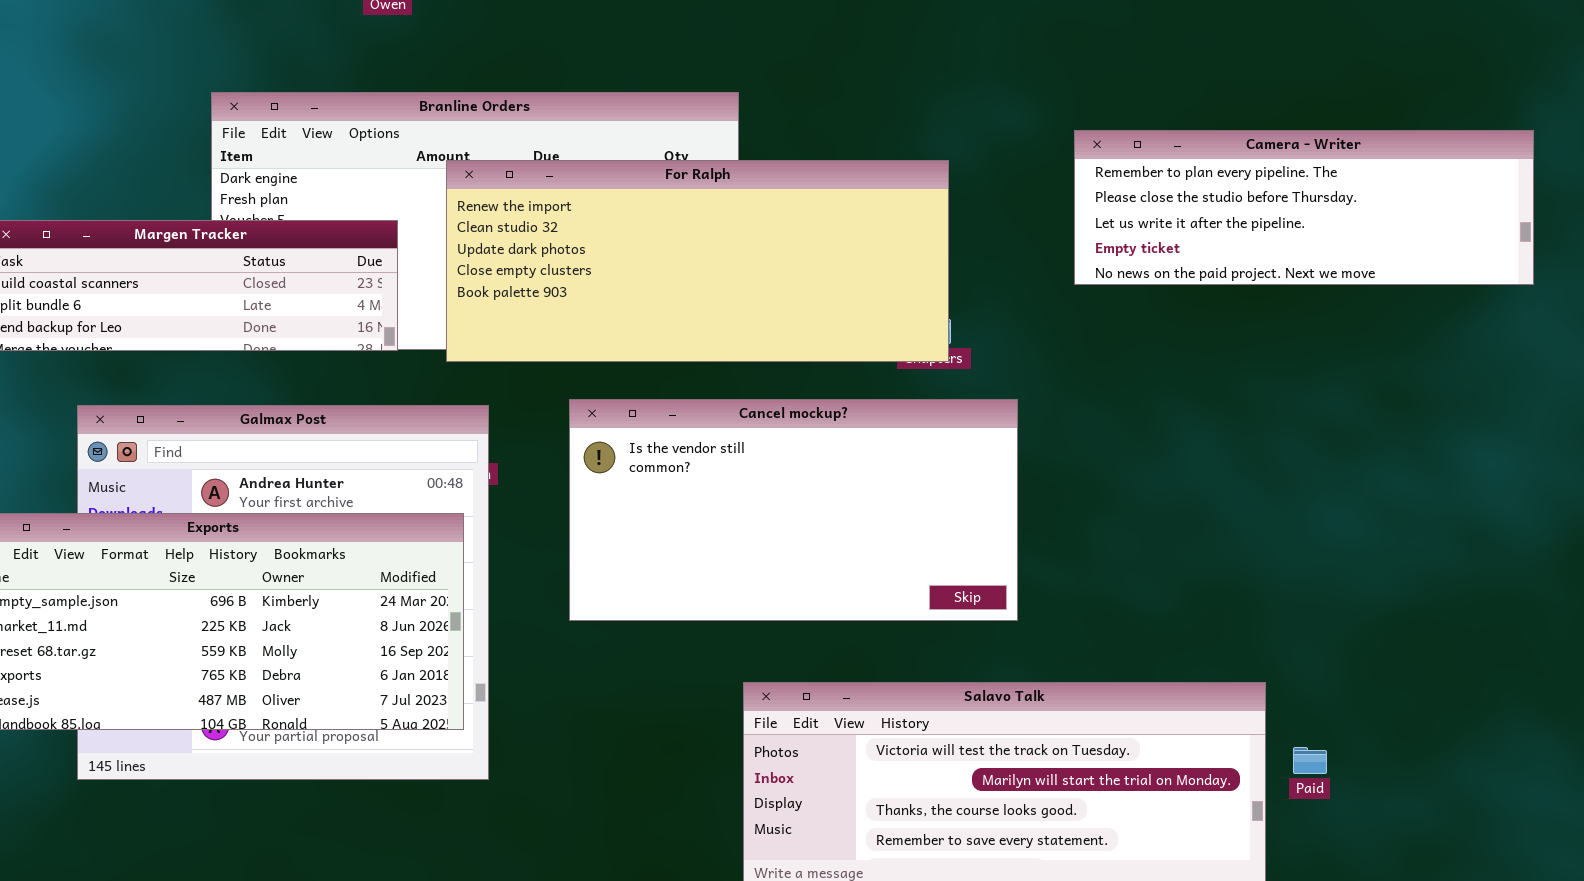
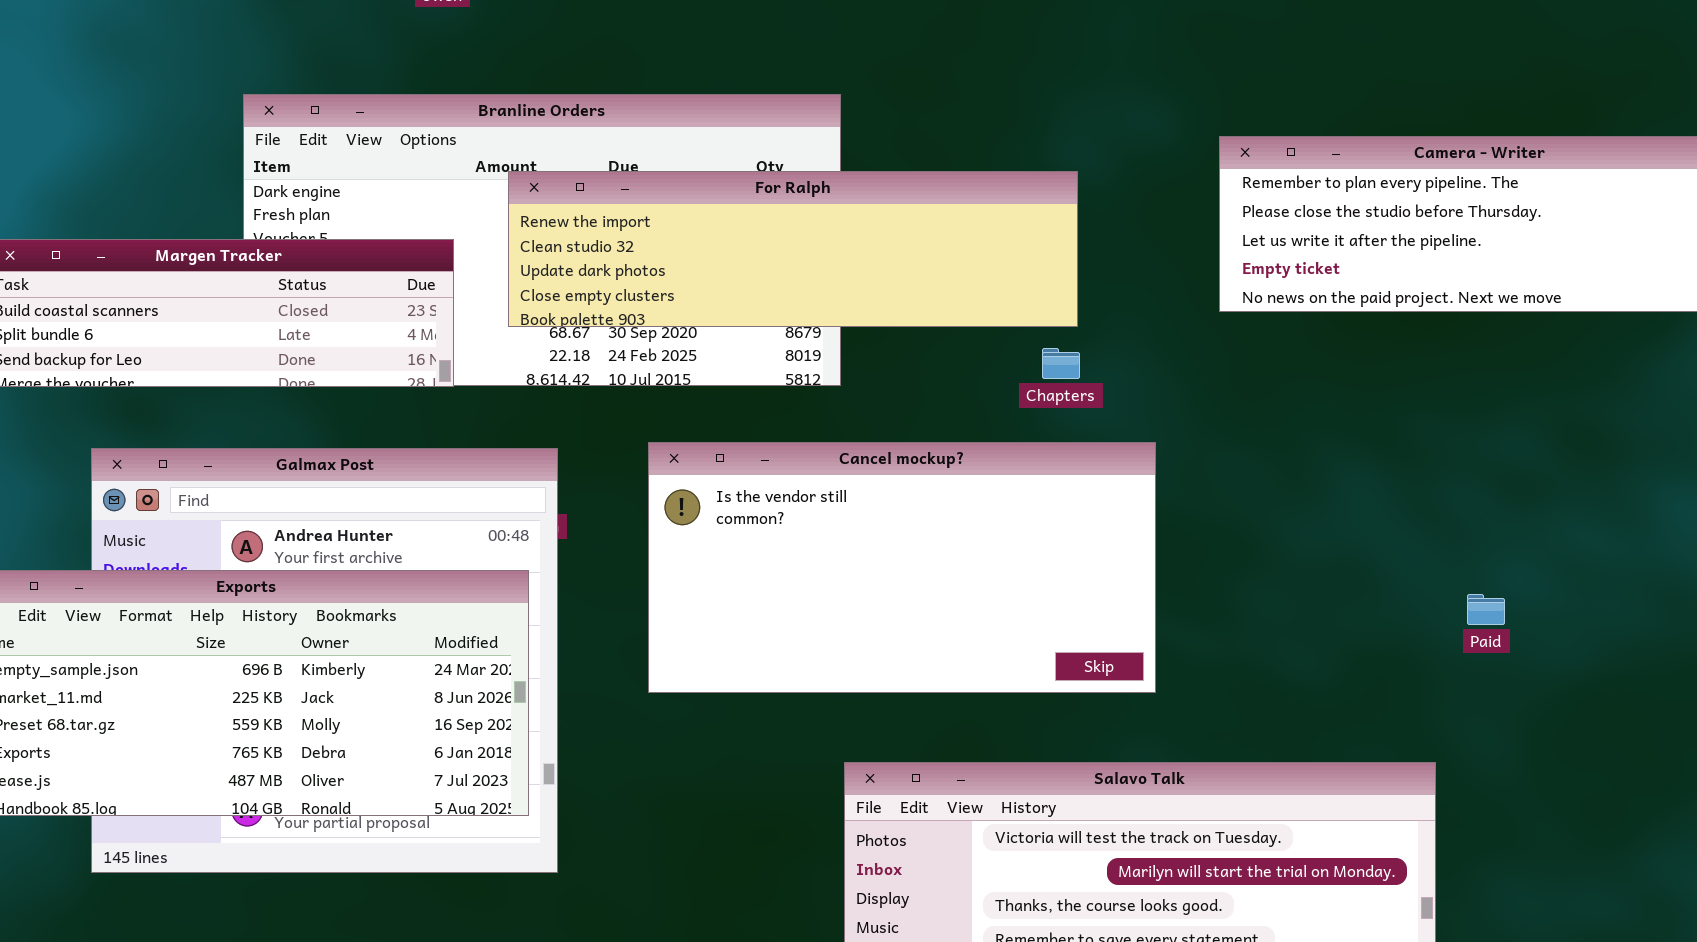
For Ralph: [446,160,949,362] -> [508,171,1078,327], resized
Paid: [1293,747,1327,774] -> [1467,594,1505,625], moved

